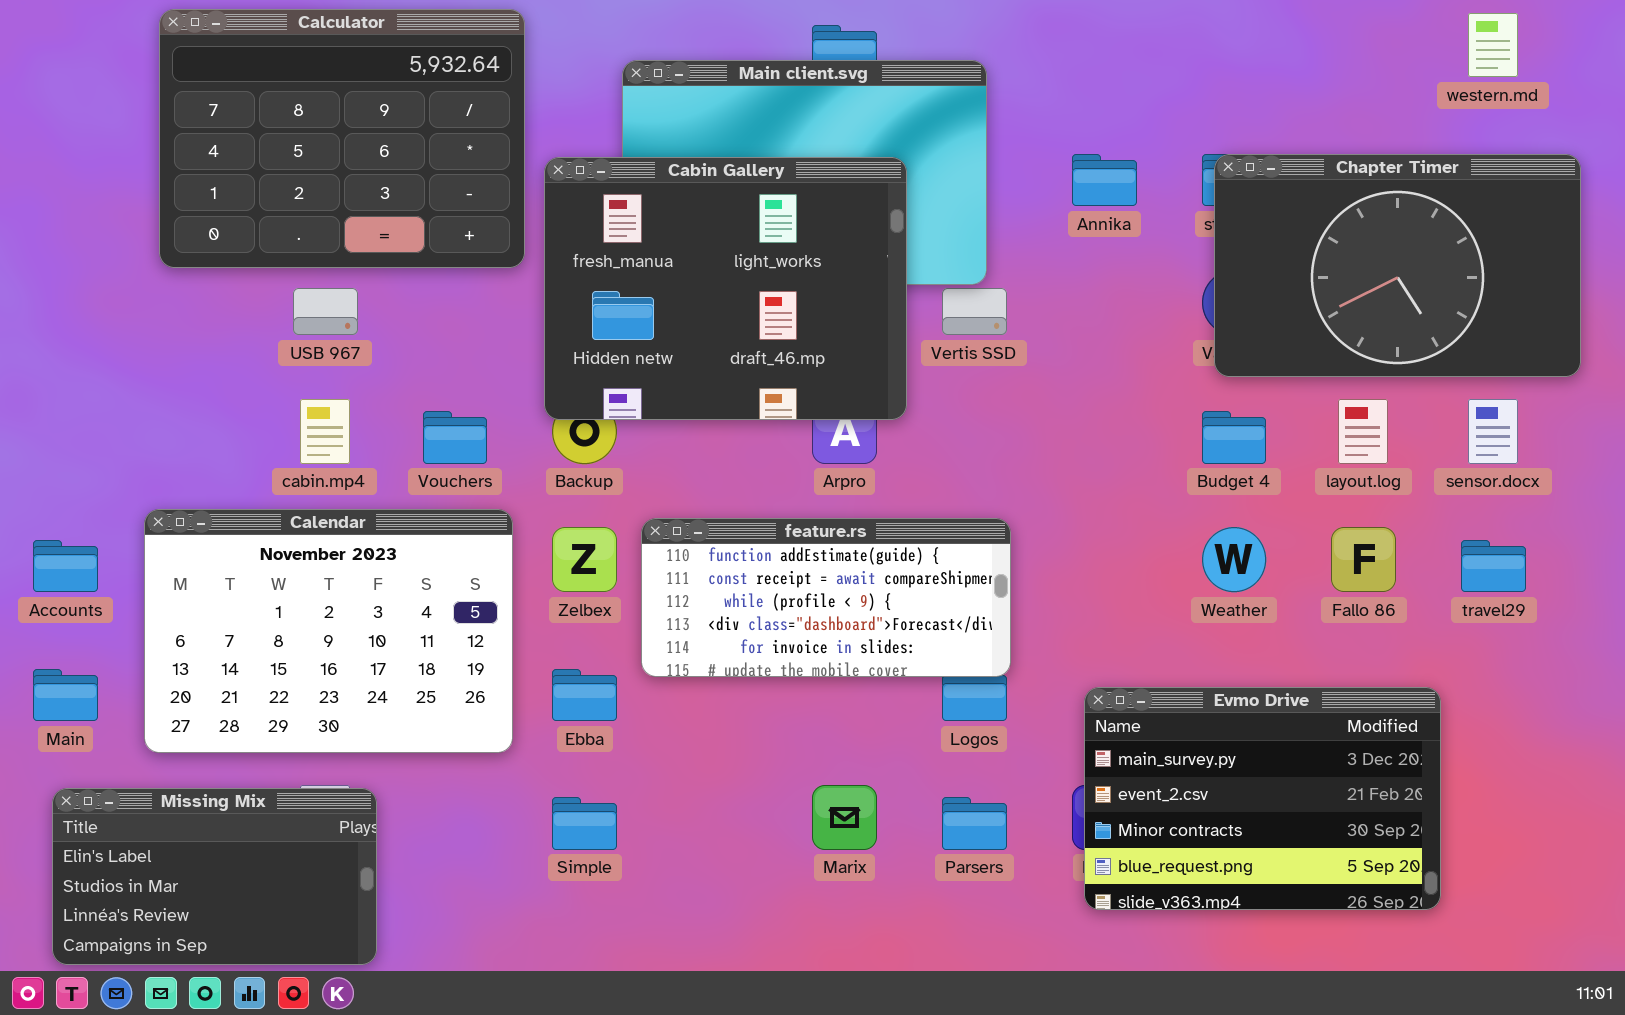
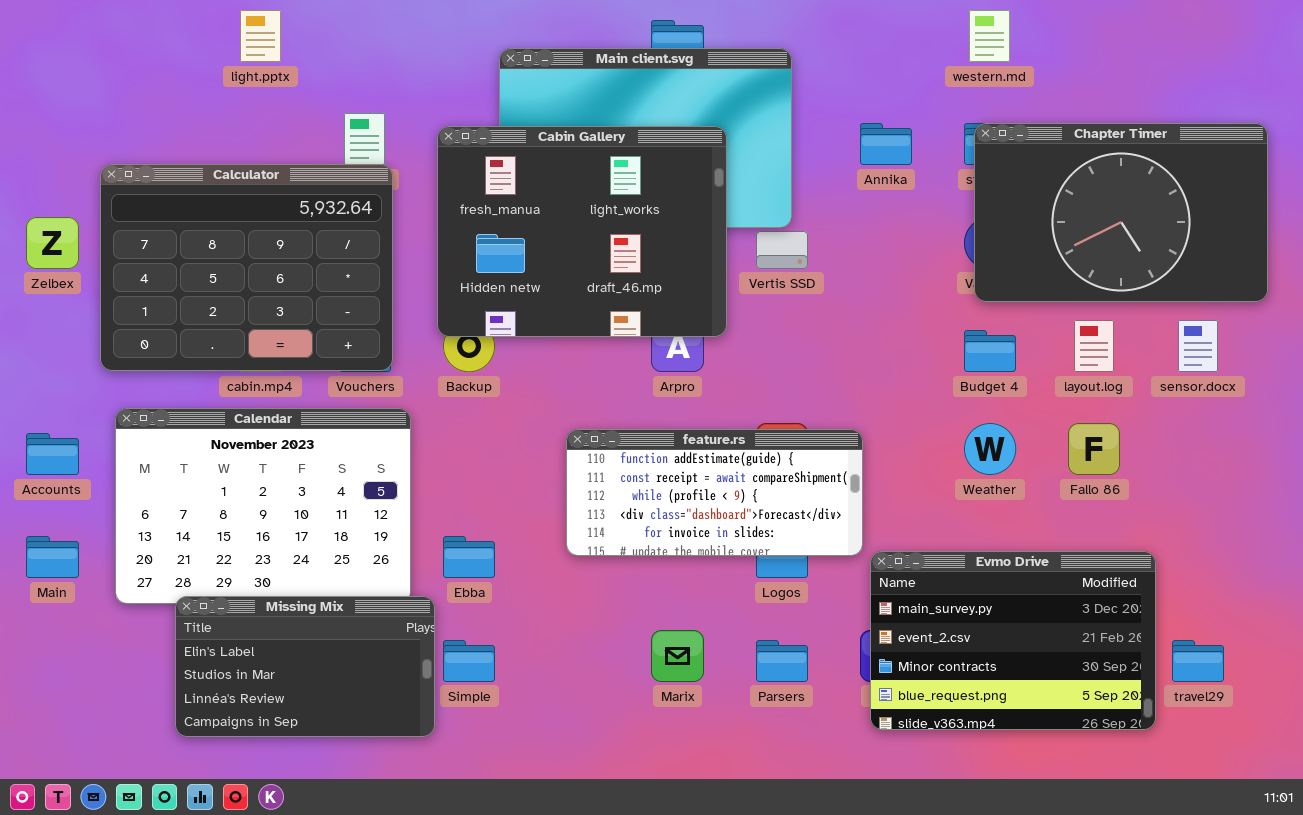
Calculator: [159,9,525,268] -> [100,164,393,371], moved
western.md: [1468,13,1518,77] -> [969,10,1010,62], moved
feature.rs: [641,518,1011,677] -> [566,429,863,556], moved
Zelbex: [552,527,617,592] -> [26,217,79,269], moved
travel29: [1461,540,1526,592] -> [1172,640,1224,682], moved
Missing Mix: [52,788,377,965] -> [175,596,435,737], moved

